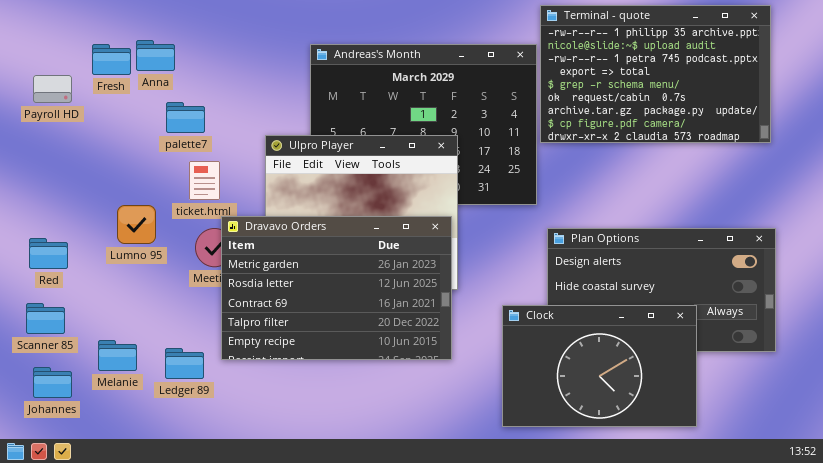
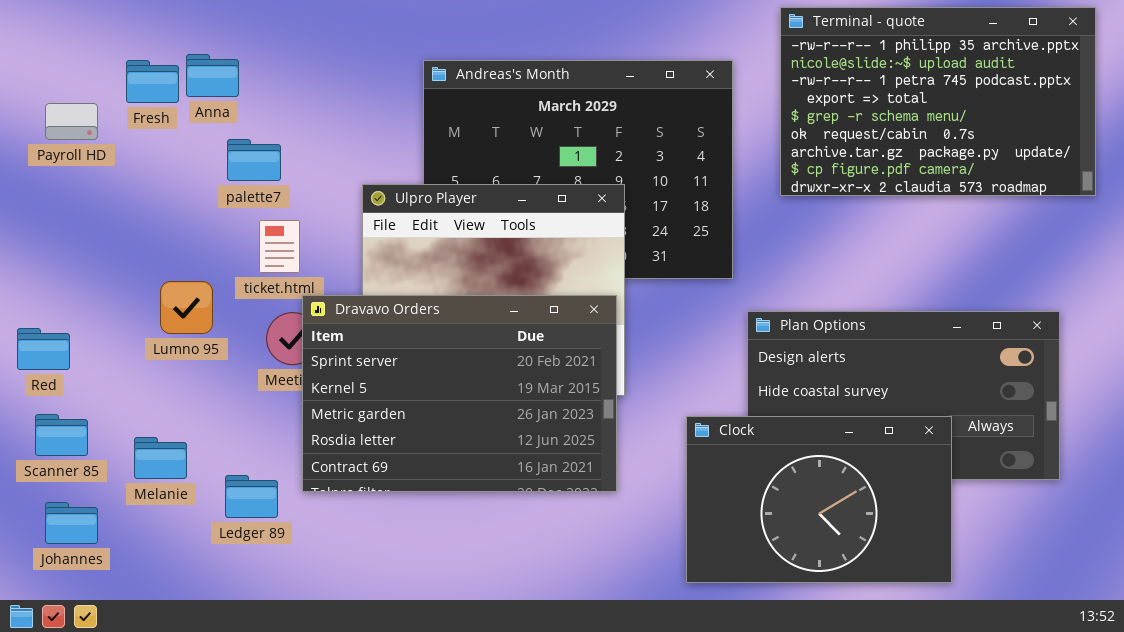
Terminal - quote: [540,5,771,143] -> [780,7,1096,196], moved
Dravavo Orders: [221,216,452,360] -> [302,295,617,492], scrolled up 2 rows
Red: [29,238,68,269] -> [17,328,70,370], moved
Melanie: [98,340,137,371] -> [134,437,187,479], moved

